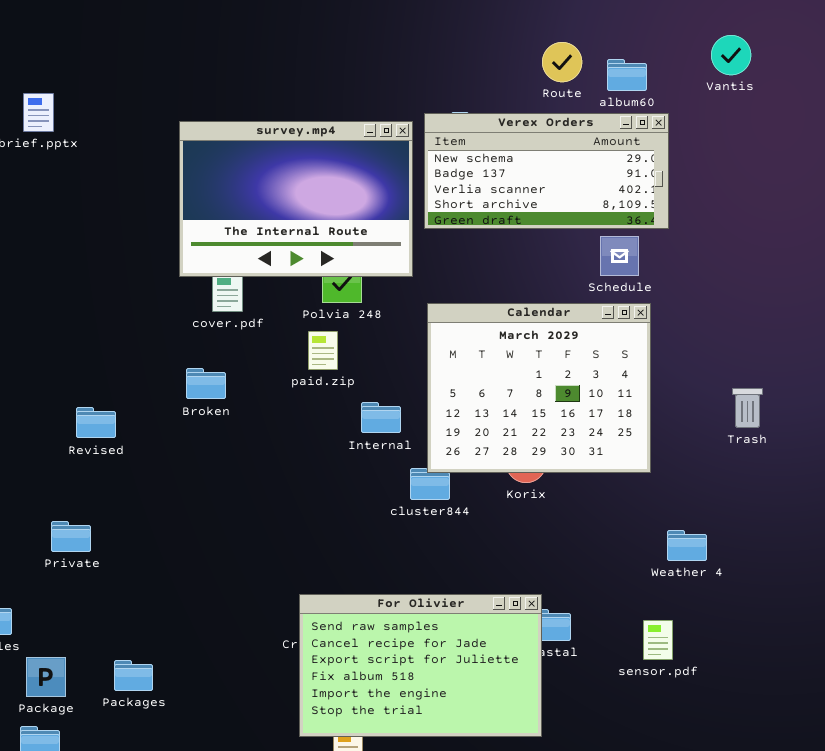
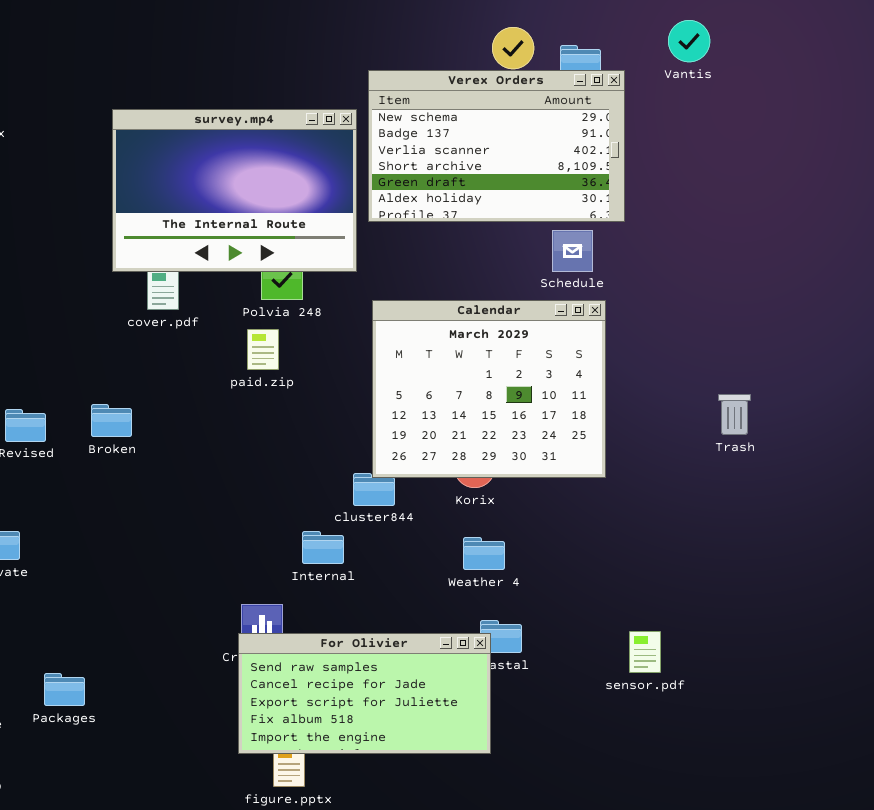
Verex Orders: [424,113,669,229] -> [368,70,625,222], resized
Broken: [186,368,226,399] -> [91,404,132,437], moved
Trash: [732,388,763,428] -> [718,394,751,435], moved
Internal: [361,402,401,433] -> [302,531,344,564], moved
Weather 4: [667,530,707,561] -> [463,537,505,570], moved
For Olivier: [299,594,542,737] -> [238,633,491,754], resized
sensor.pdf: [643,620,673,660] -> [629,631,661,673], moved

